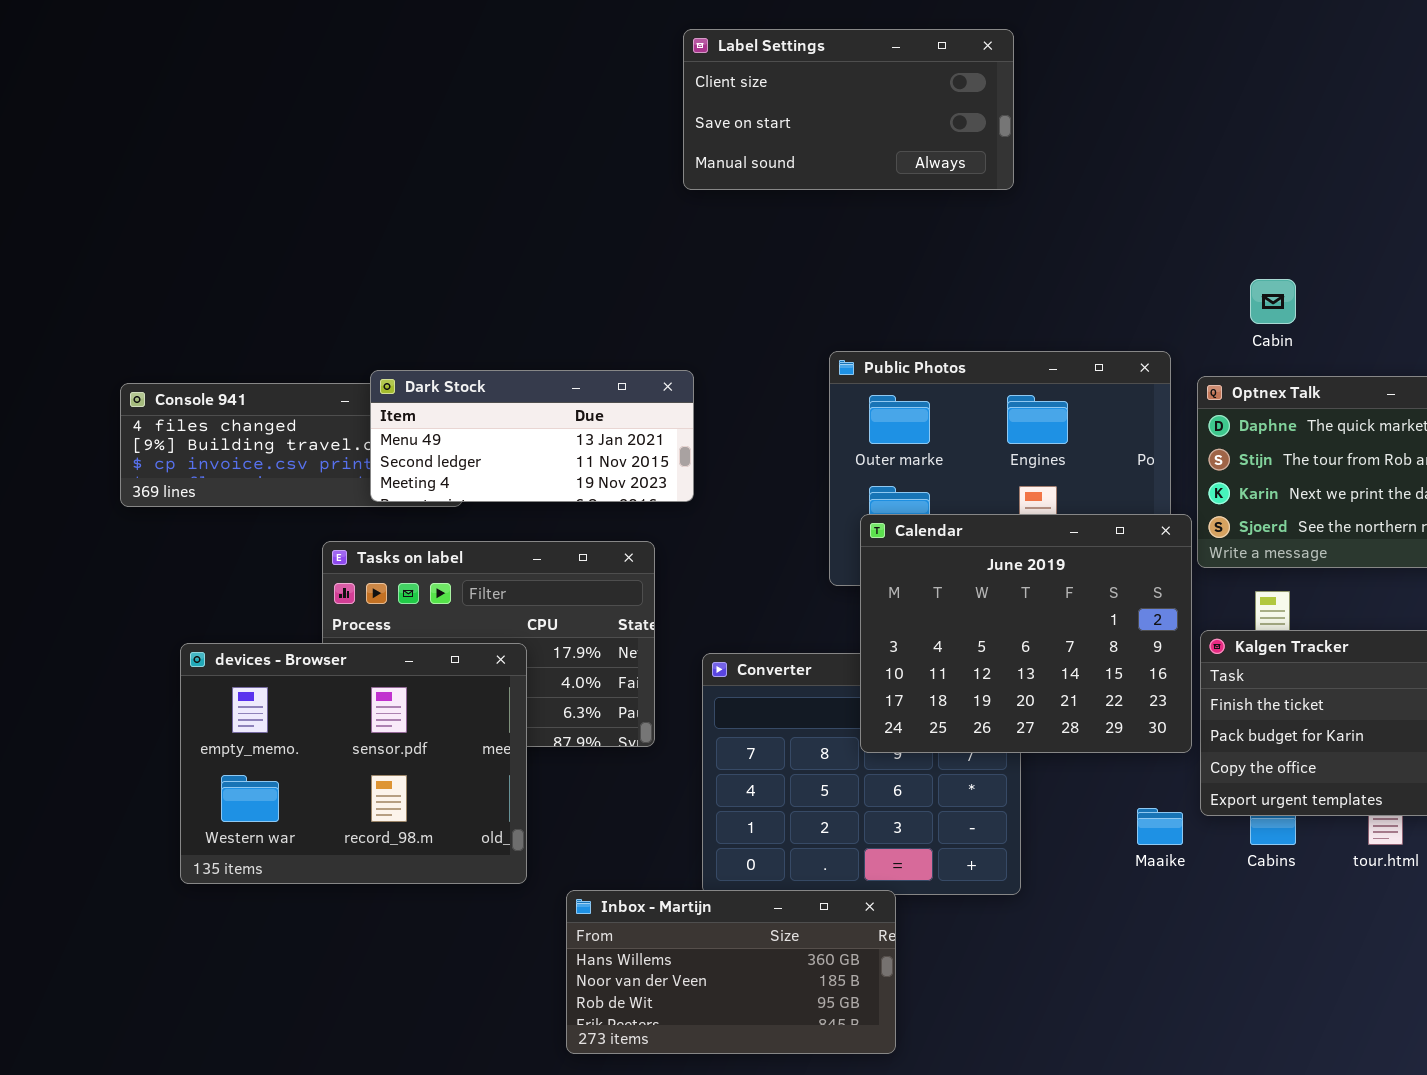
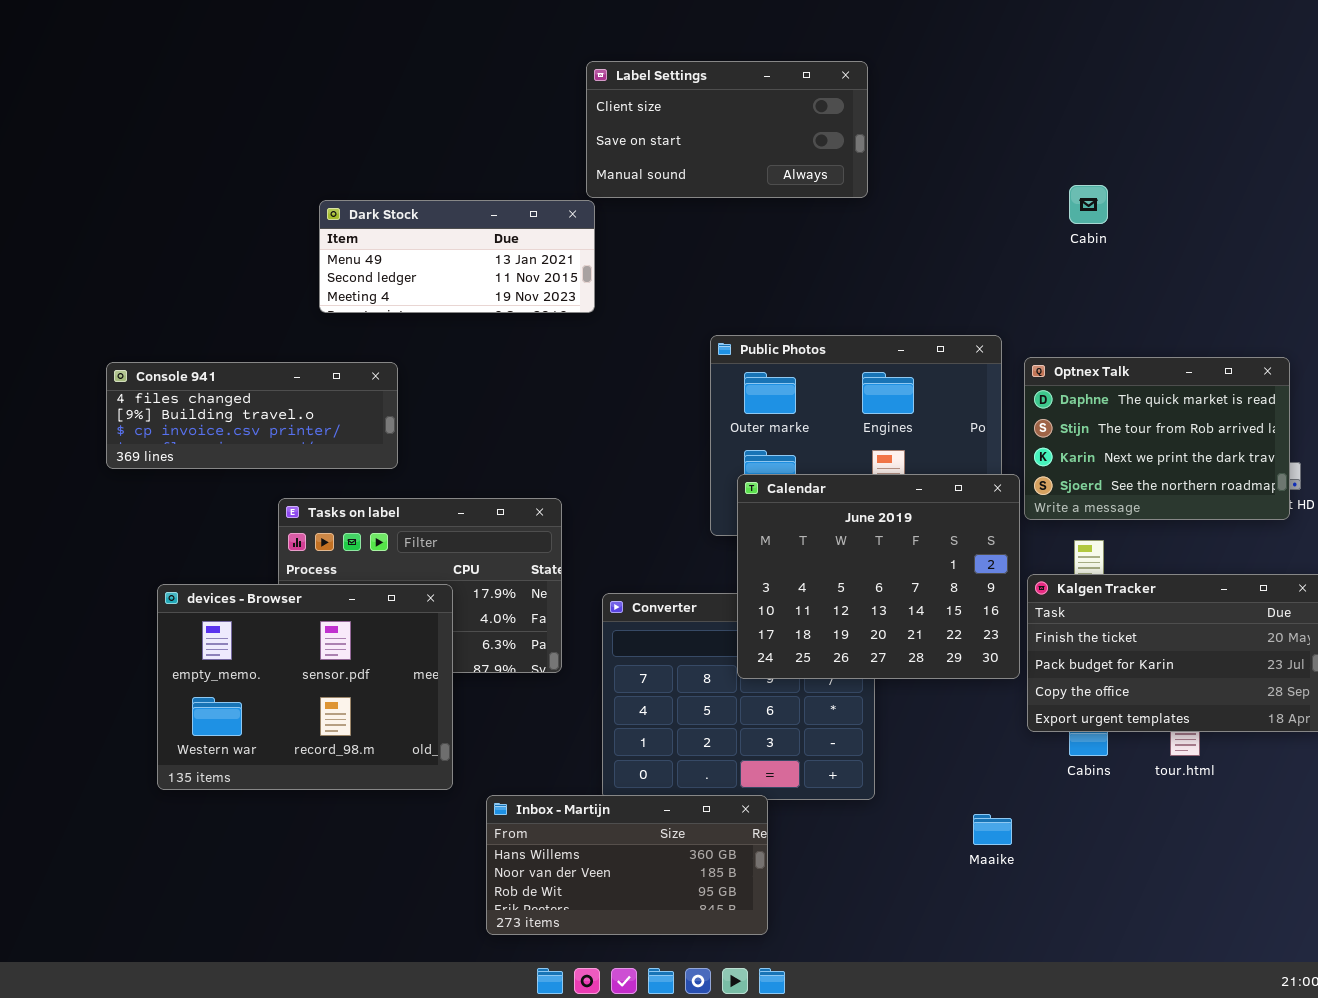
Cabin: [1250,279,1296,324] -> [1069,185,1108,224], moved
Dark Stock: [370,370,694,502] -> [319,200,595,313], moved
Maaike: [1137,808,1183,845] -> [973,814,1012,845], moved

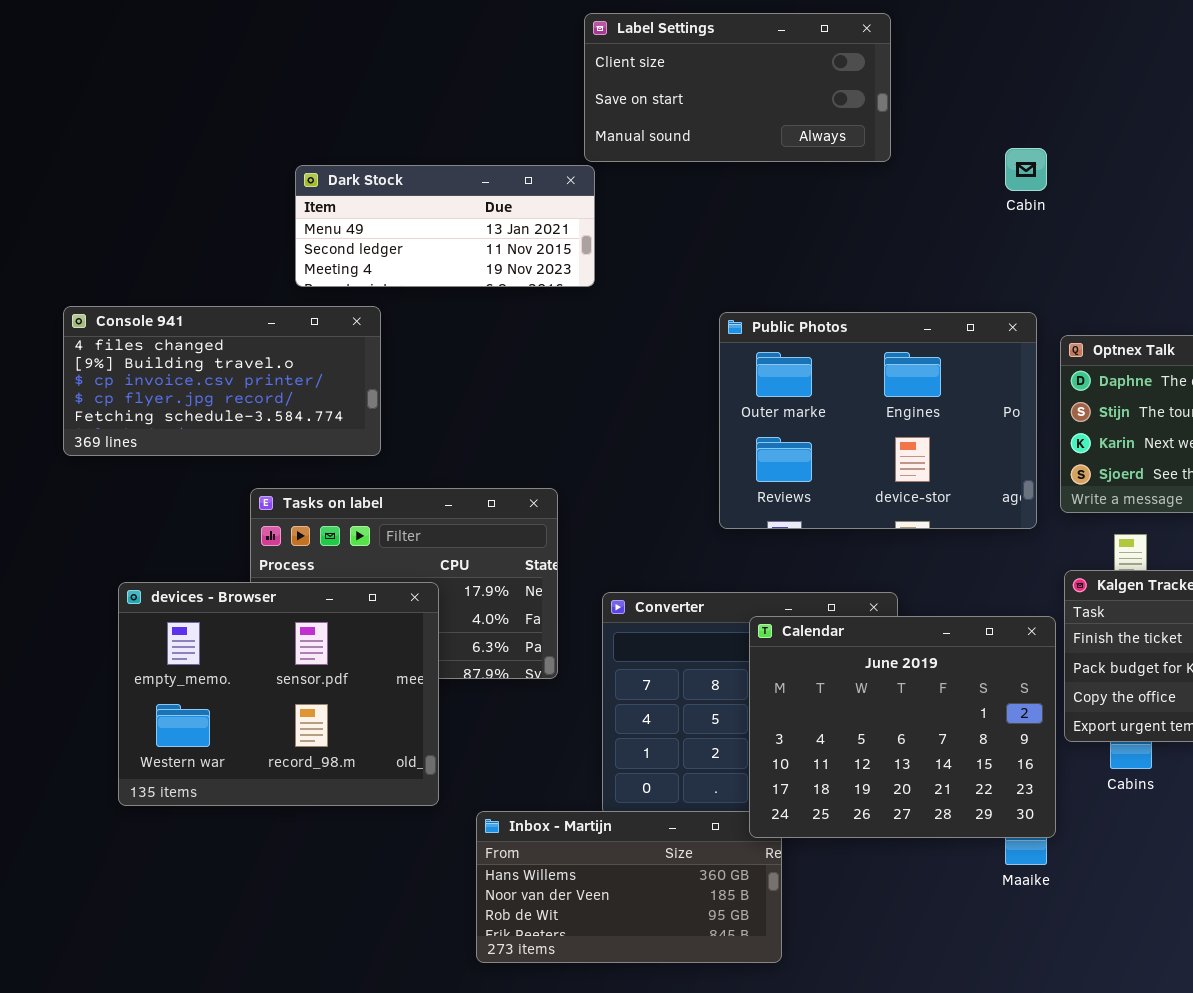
Cabin: [1069,185,1108,224] -> [1005,148,1047,191], moved
Console 941: [106,362,398,469] -> [63,306,381,456], resized
Calendar: [737,474,1020,679] -> [749,616,1056,838], moved

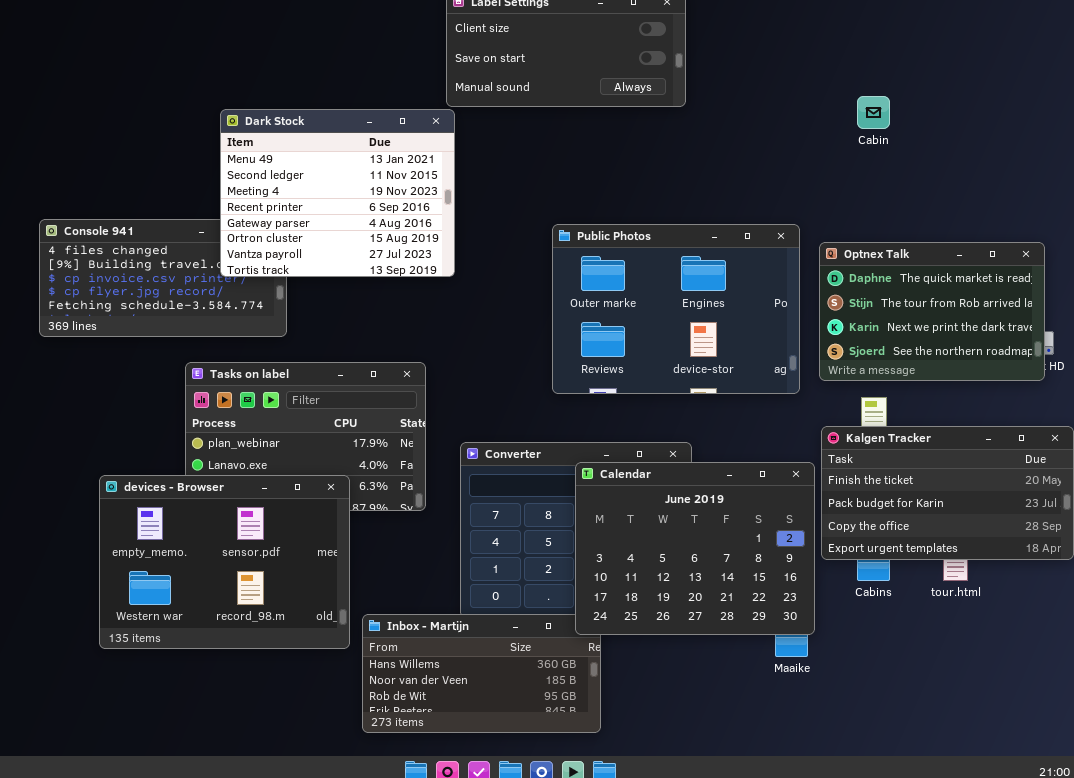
Cabin: [1005,148,1047,191] -> [857,96,890,129], moved
Dark Stock: [295,165,595,287] -> [220,109,455,277], resized
devices - Browser: [118,582,439,806] -> [99,475,350,649], moved

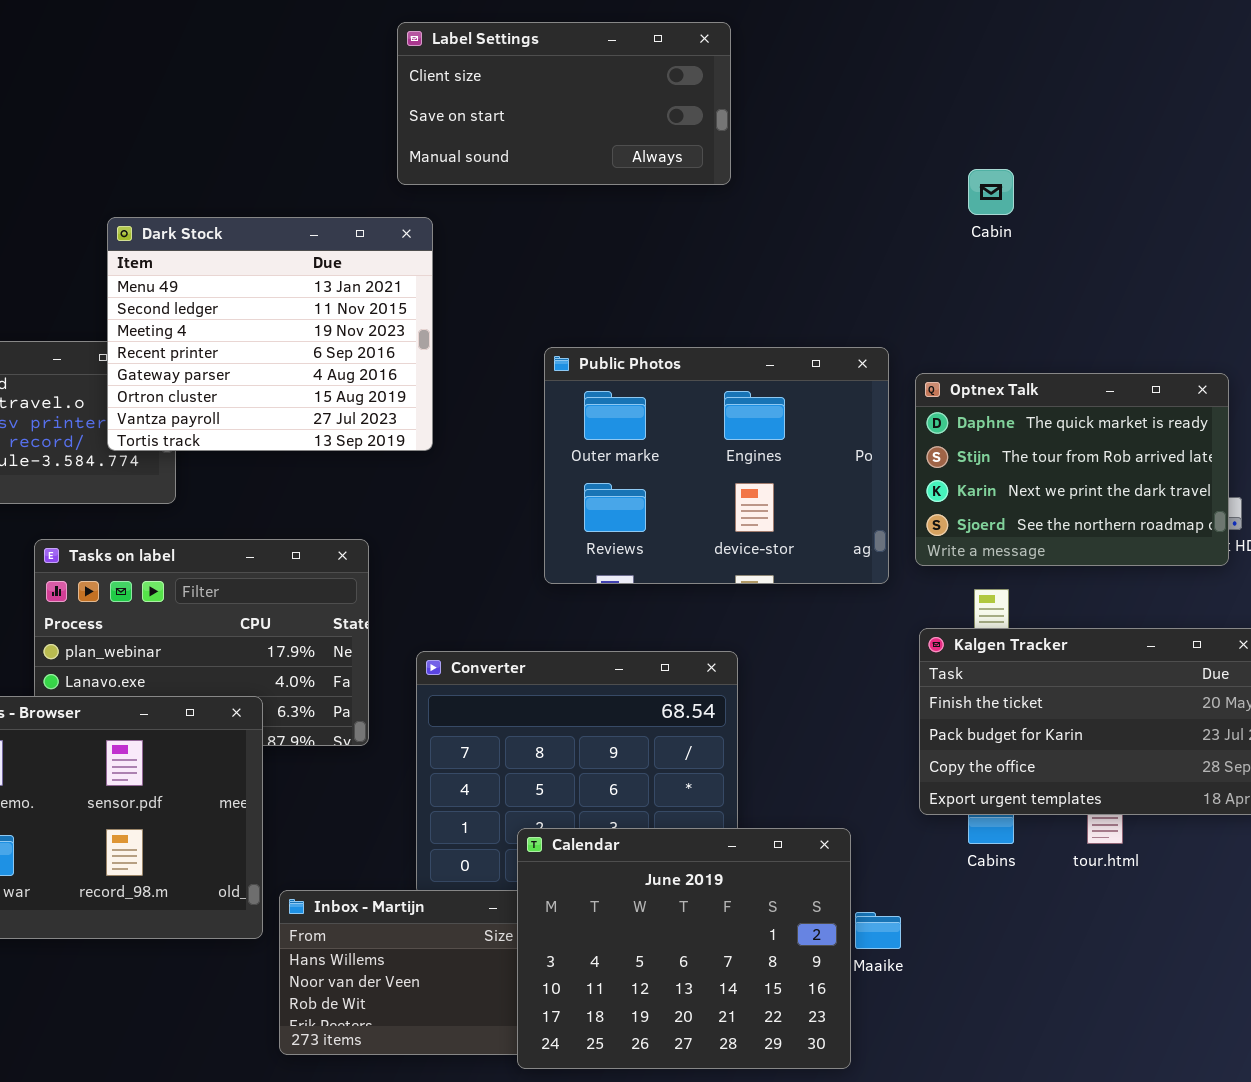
Dark Stock: [220,109,455,277] -> [107,217,433,451], moved
Calendar: [575,462,815,635] -> [517,828,851,1069], moved

